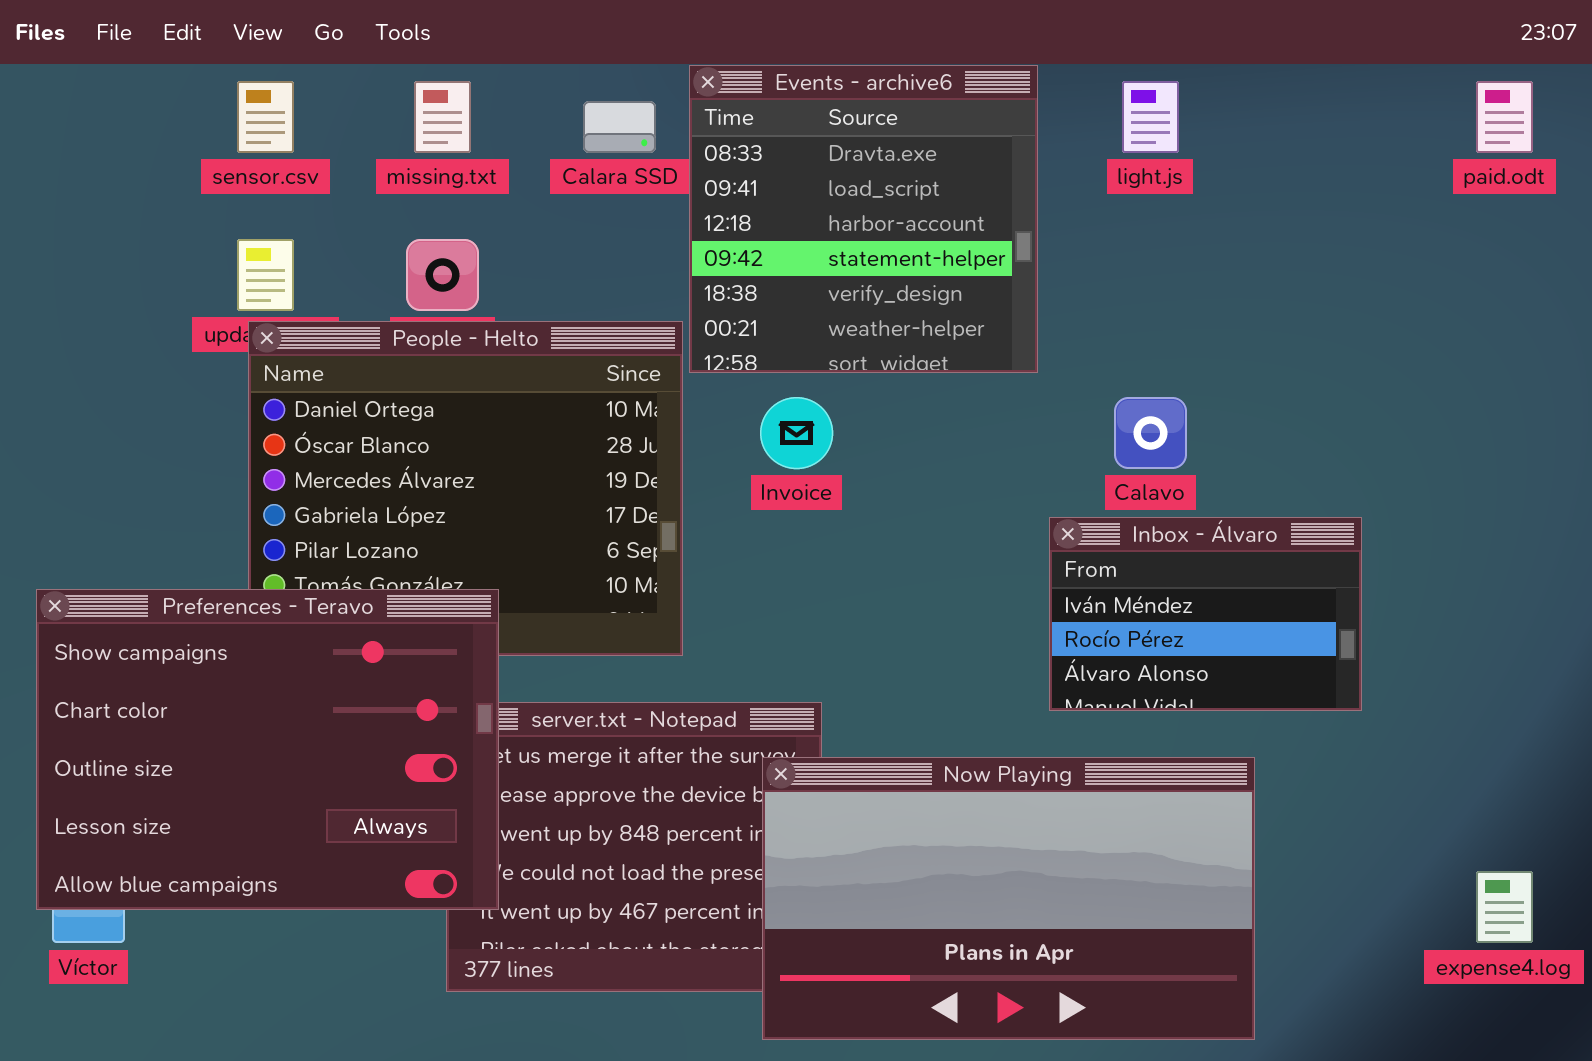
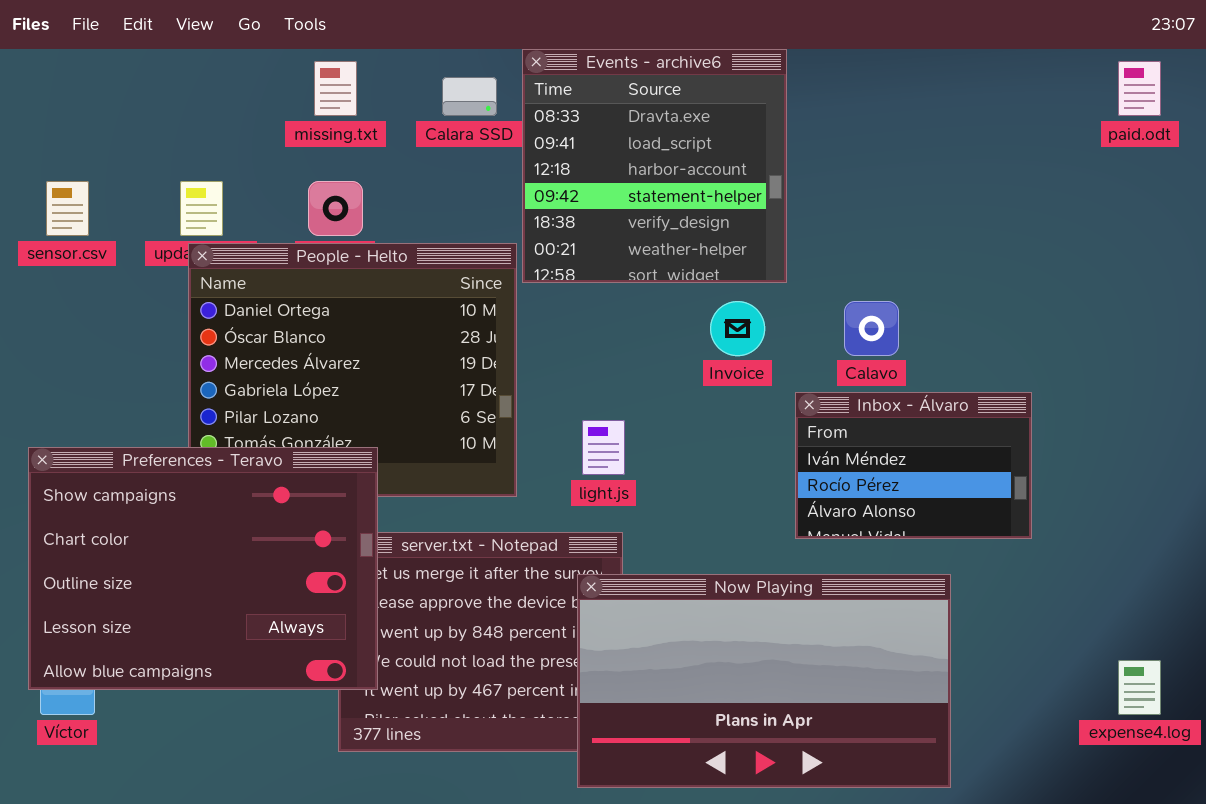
sensor.csv: [237,81,294,153] -> [46,181,89,236], moved
light.js: [1122,81,1179,153] -> [582,420,625,475], moved
Invoice: [760,397,833,469] -> [710,301,765,356], moved

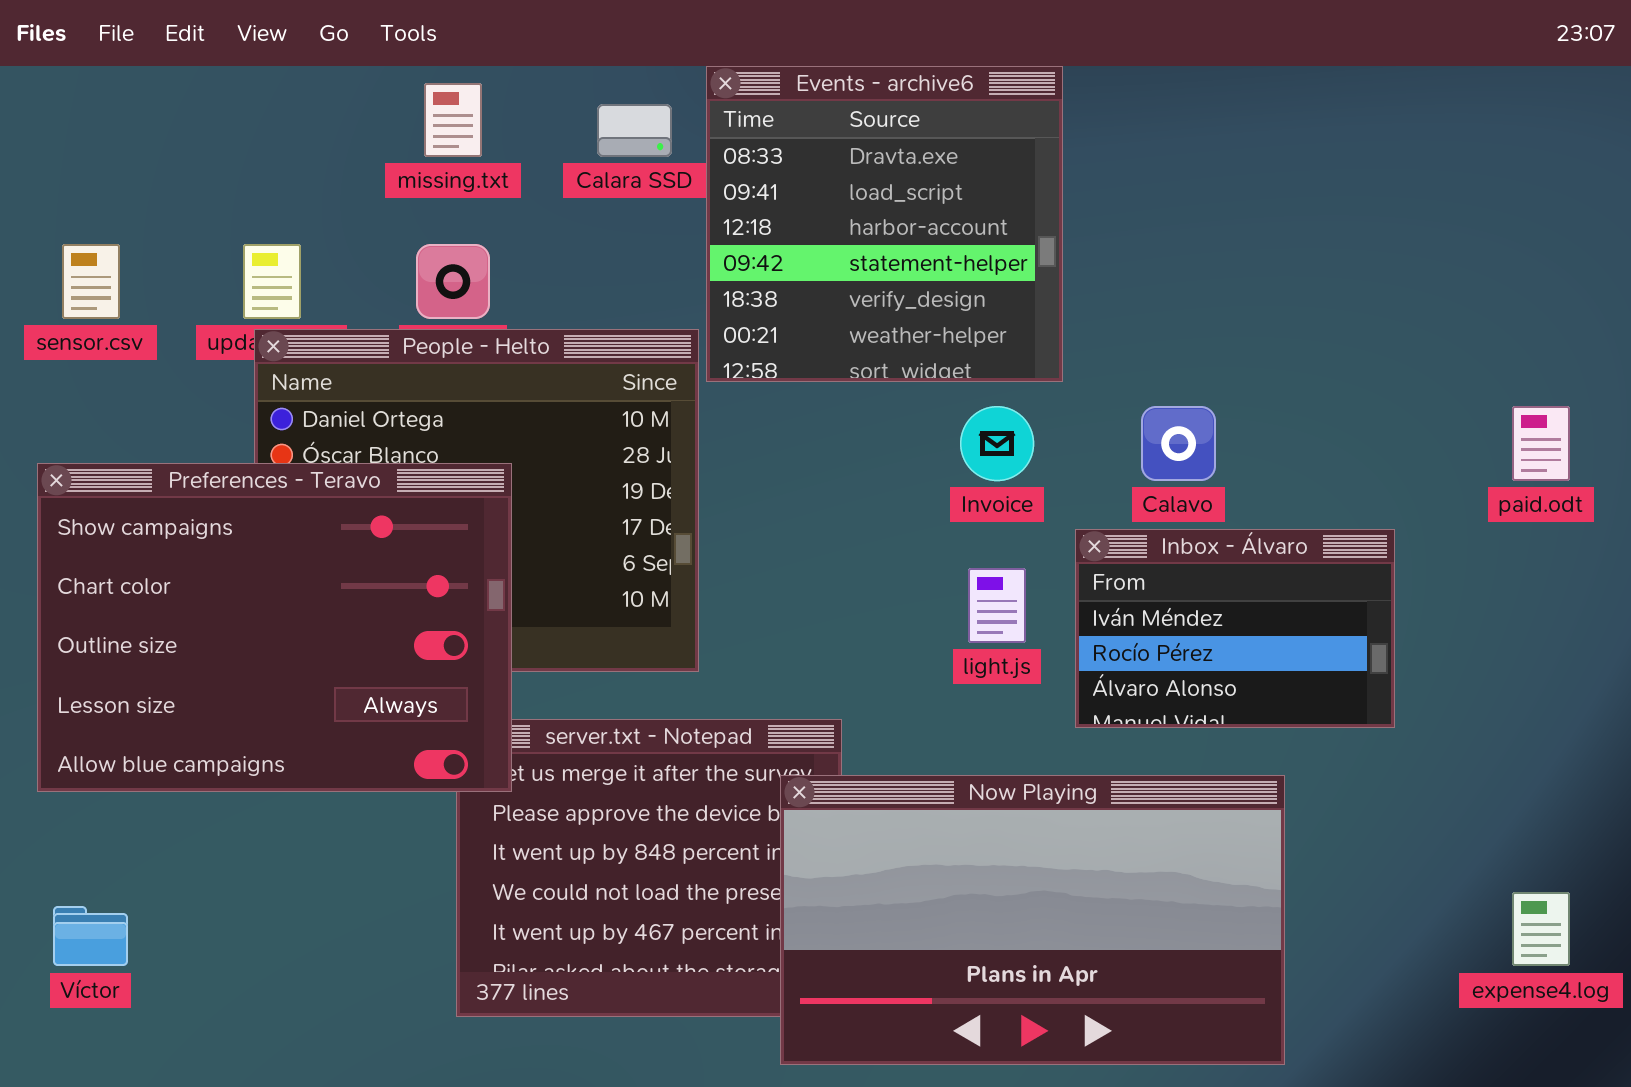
paid.odt: [1118,61,1161,116] -> [1512,406,1570,481], moved
light.js: [582,420,625,475] -> [968,568,1026,643], moved
Preferences - Teravo: [28,447,378,690] -> [37,463,512,792], moved

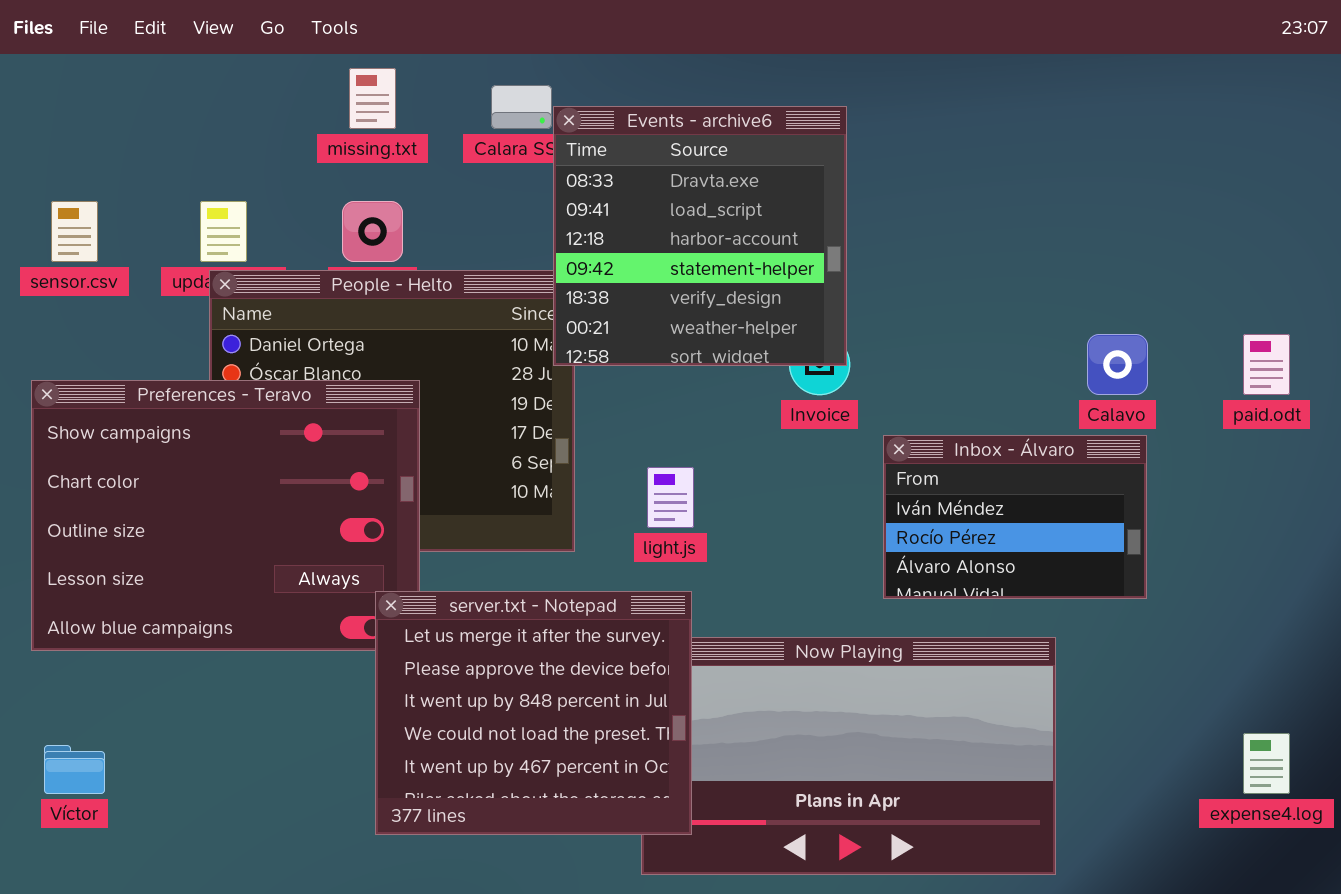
Events - archive6: [706,66,1063,382] -> [553,106,847,366], moved
Calavo: [1141,406,1216,481] -> [1087,334,1148,395], moved
light.js: [968,568,1026,643] -> [647,467,694,528], moved
server.txt - Notepad: [456,719,842,1017] -> [375,591,692,835], raised

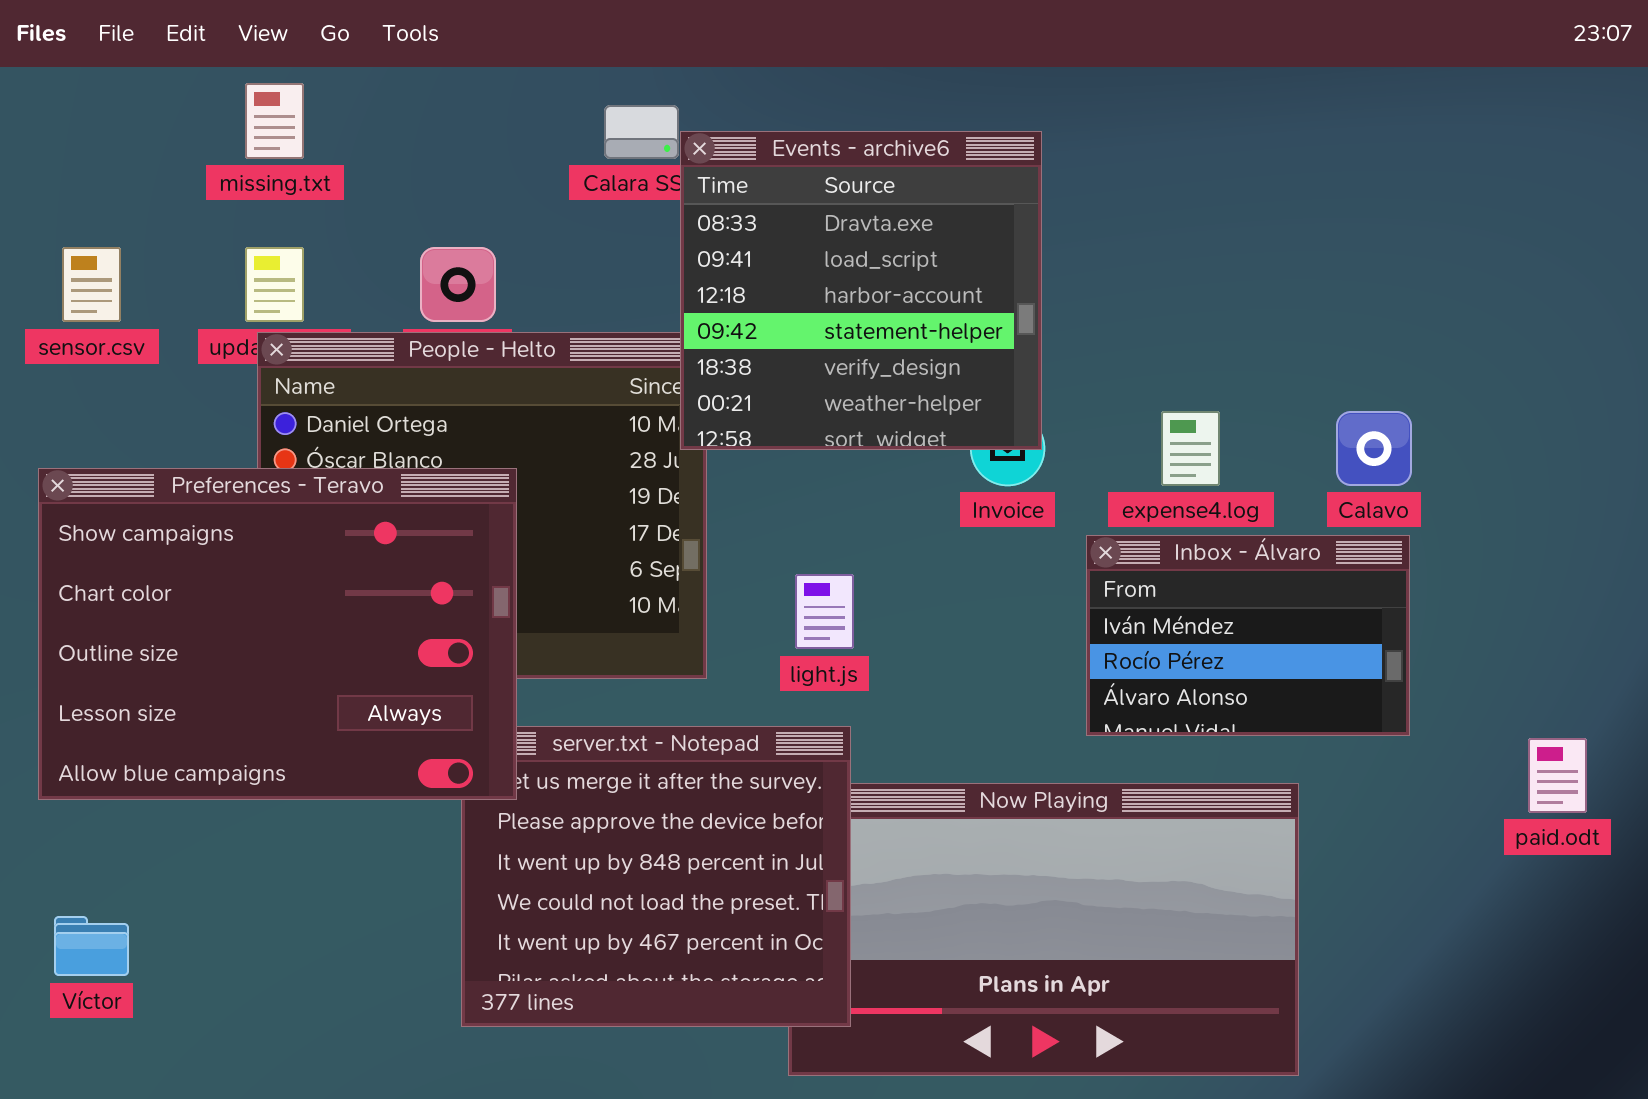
missing.txt: [349,68,396,129] -> [245,83,304,159], moved
paid.odt: [1243,334,1290,395] -> [1528,738,1587,813], moved
Preferences - Teravo: [31,380,420,651] -> [38,468,517,800], raised
expense4.log: [1243,733,1290,794] -> [1161,411,1220,486], moved

